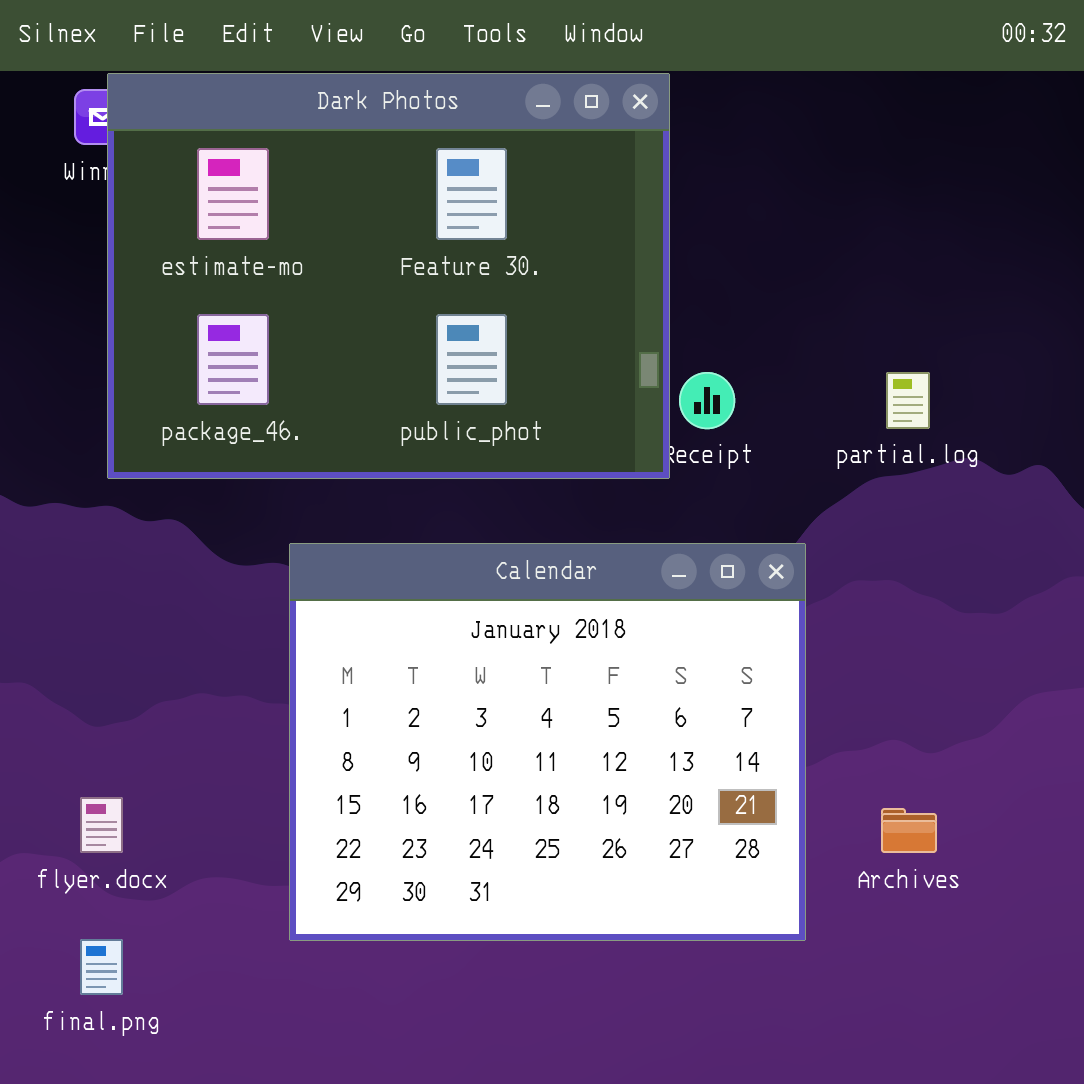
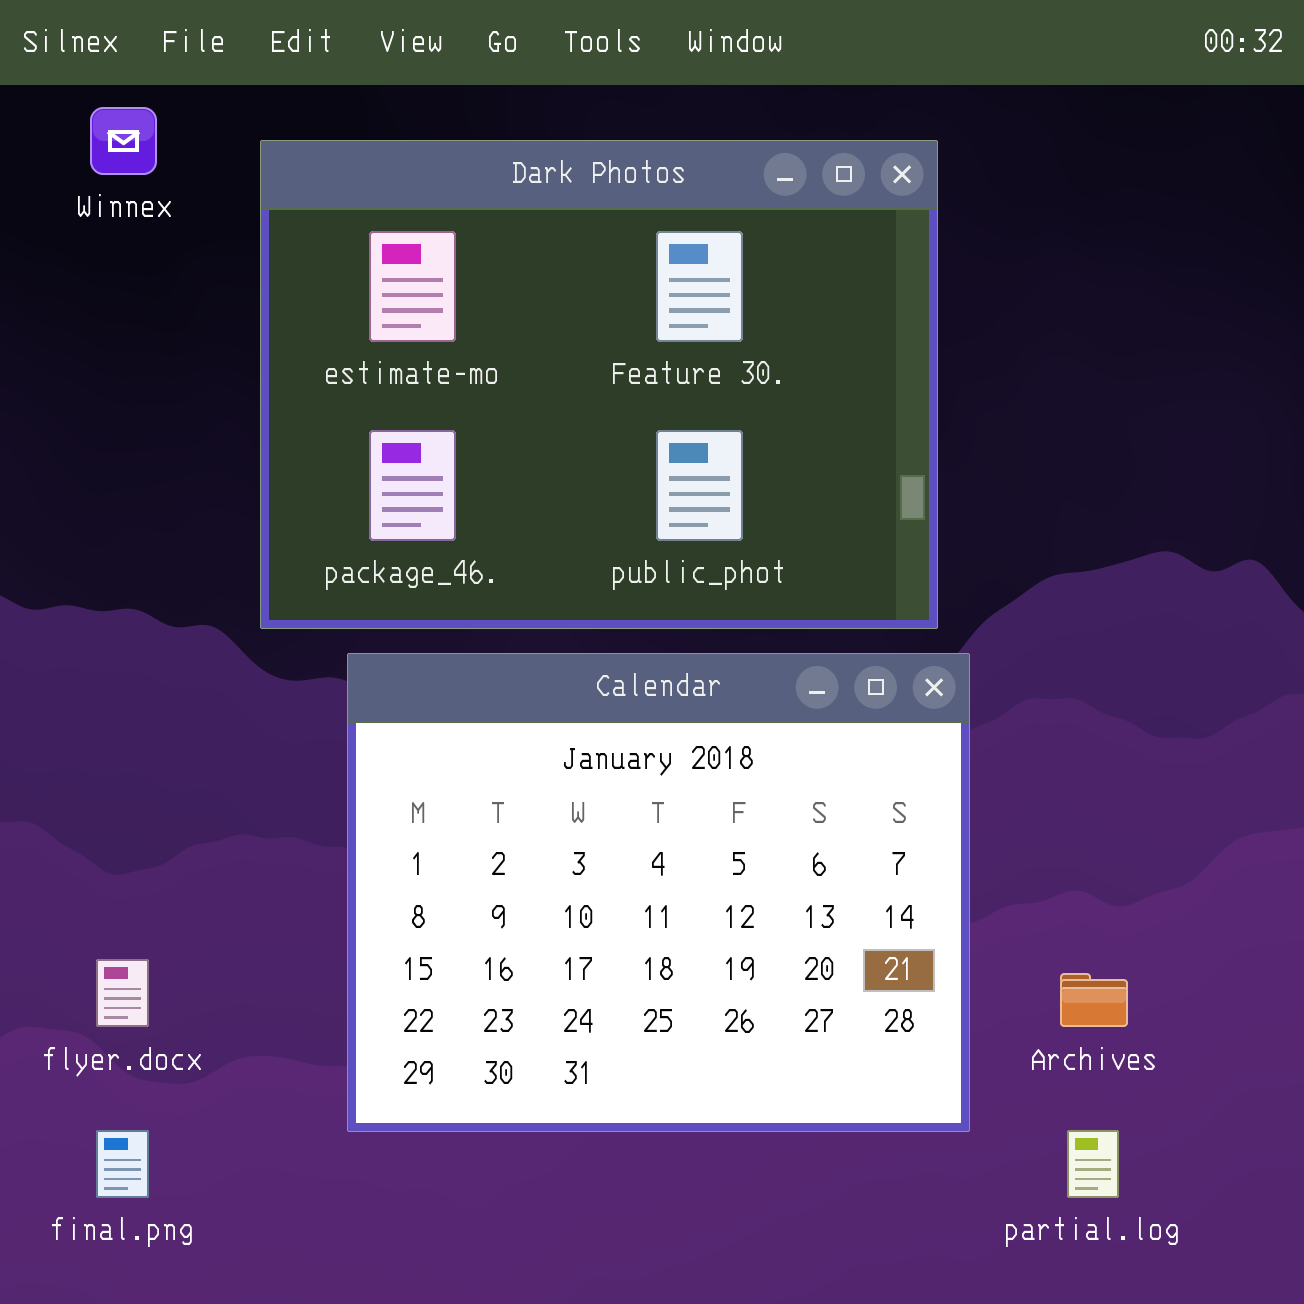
Dark Photos: [107,73,670,479] -> [260,140,938,629], moved
partial.log: [886,372,930,429] -> [1067,1130,1119,1198], moved

